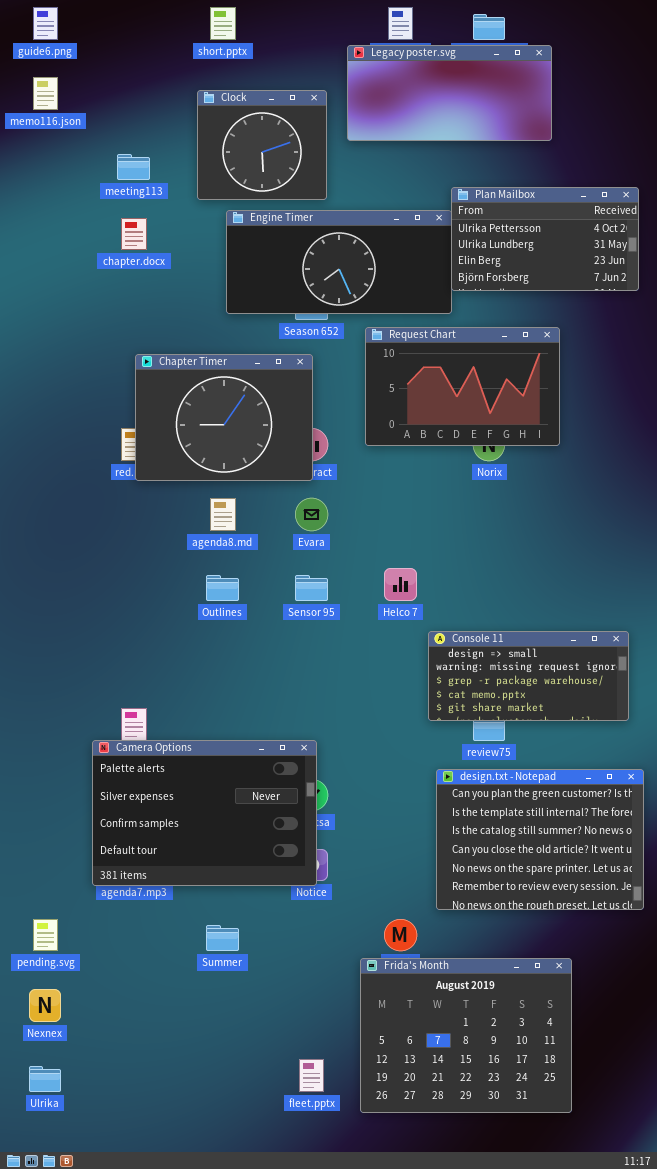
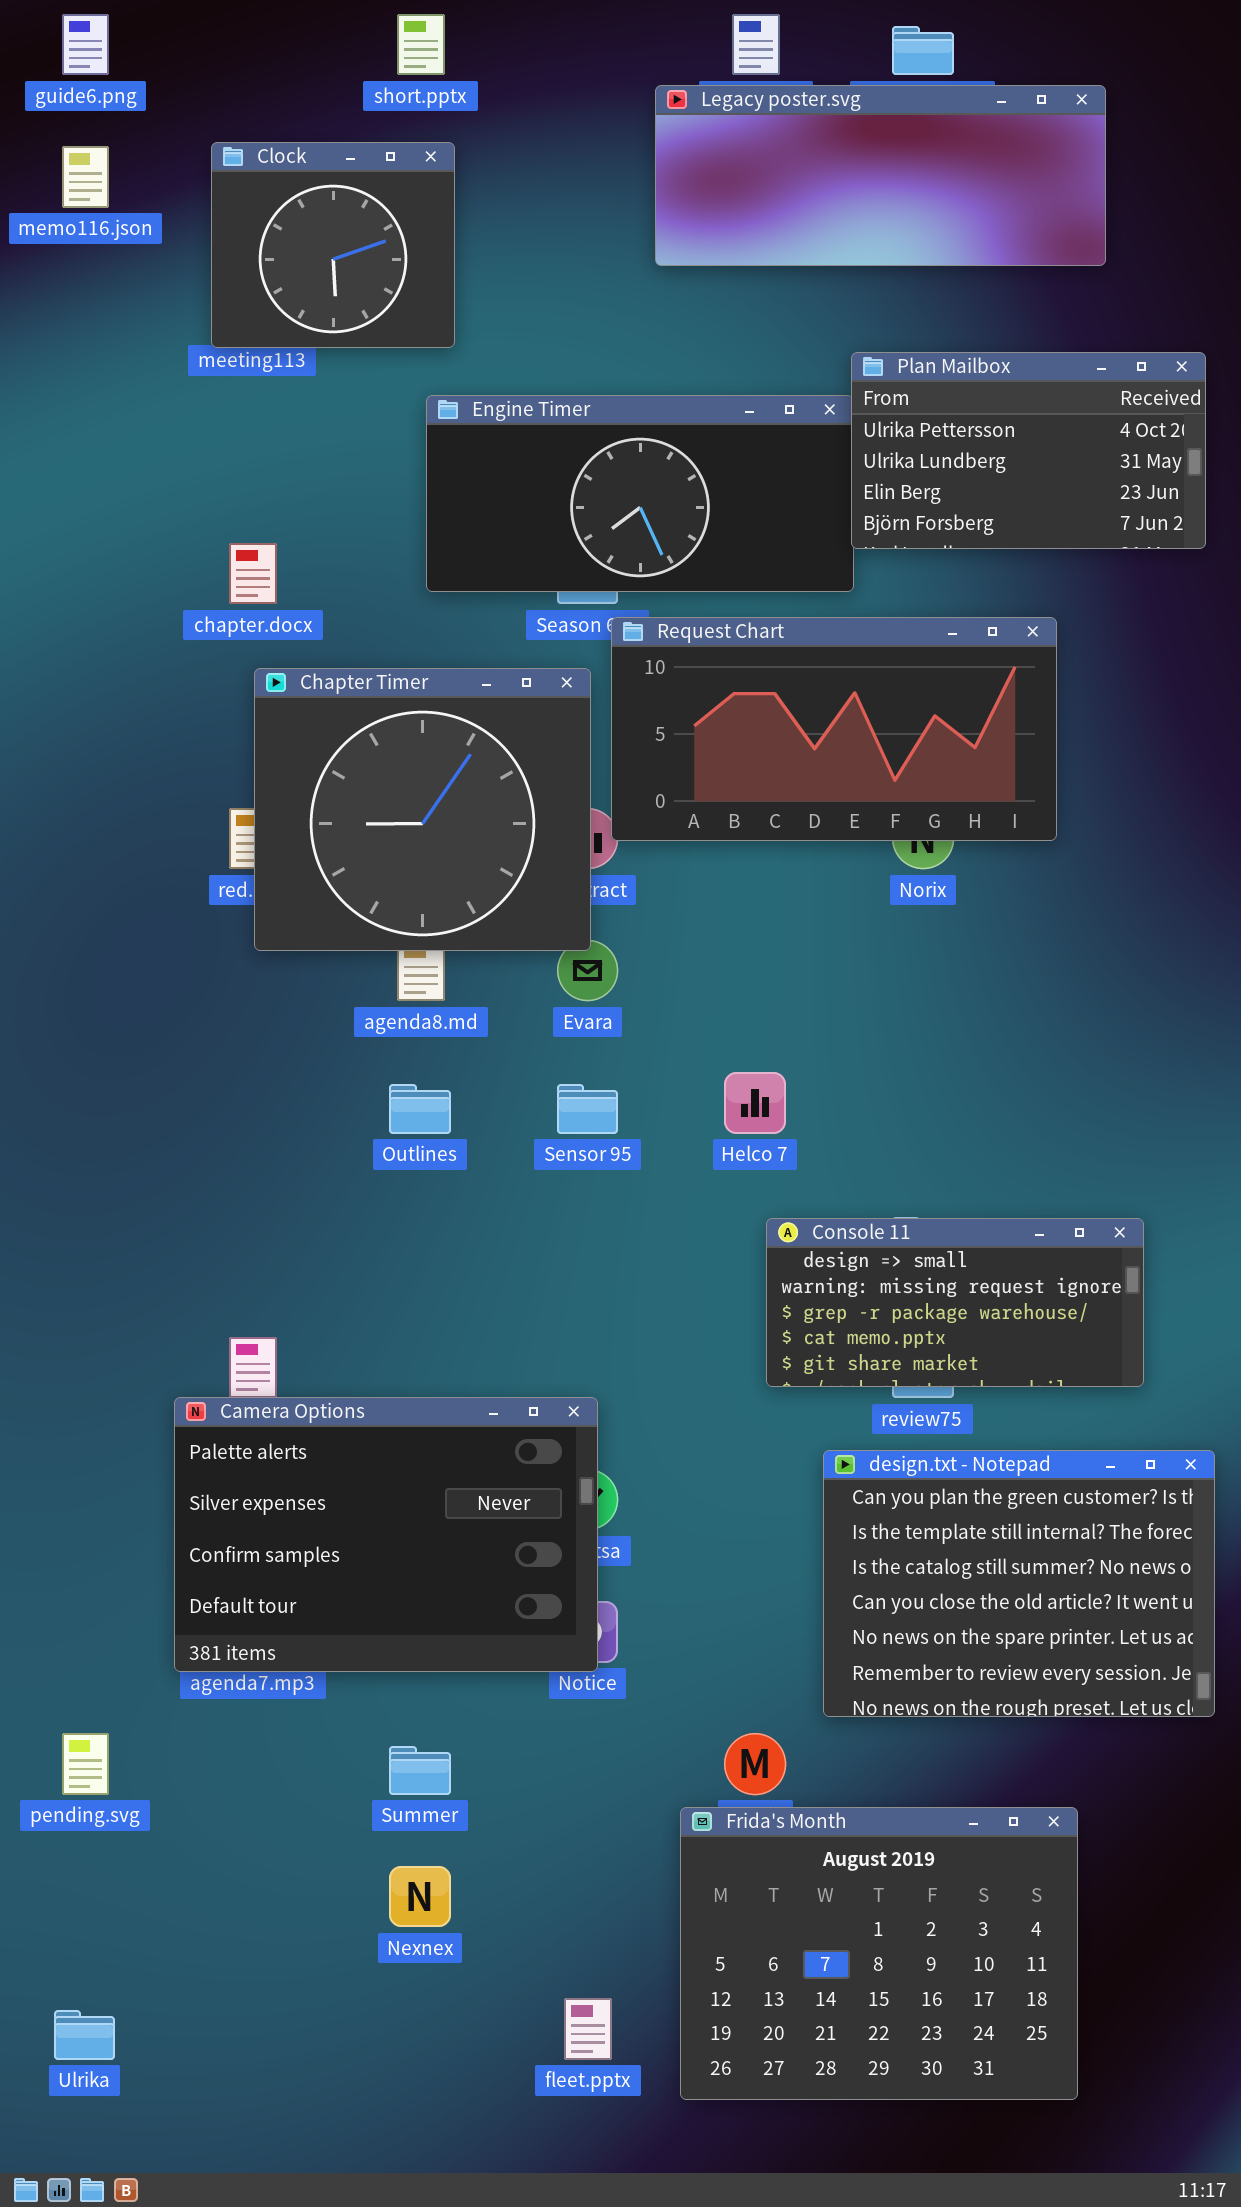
Legacy poster.svg: [347,45,552,141] -> [655,85,1106,266], resized
Clock: [197,90,327,200] -> [211,142,455,348], moved
chapter.docx: [121,218,147,250] -> [229,543,277,604], moved
Request Chart: [365,327,560,446] -> [611,617,1057,841], resized
Chapter Timer: [135,354,313,481] -> [254,668,591,951], resized
Console 11: [428,631,629,721] -> [766,1218,1144,1387], moved
Nexnex: [29,989,61,1022] -> [389,1866,451,1927], moved

